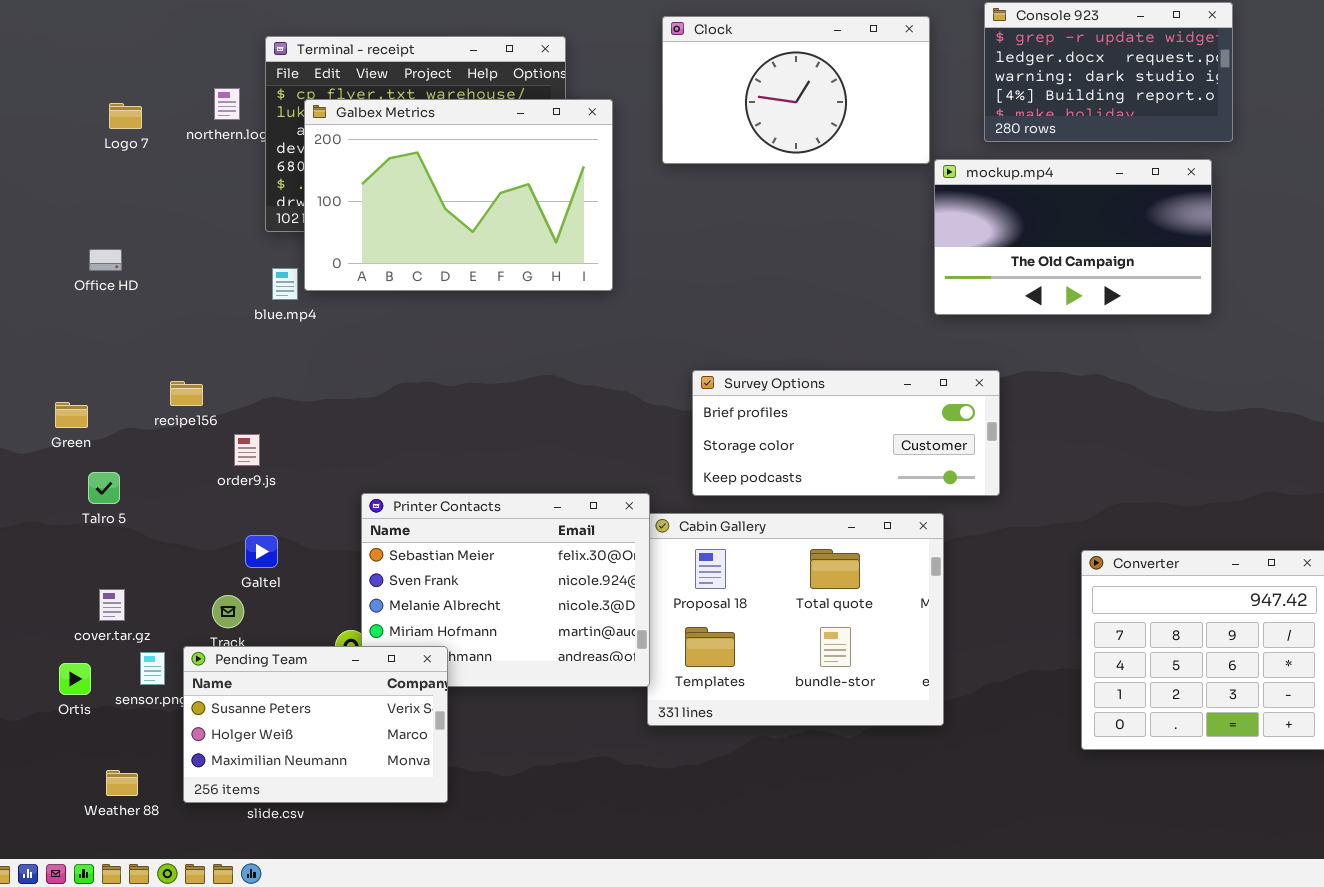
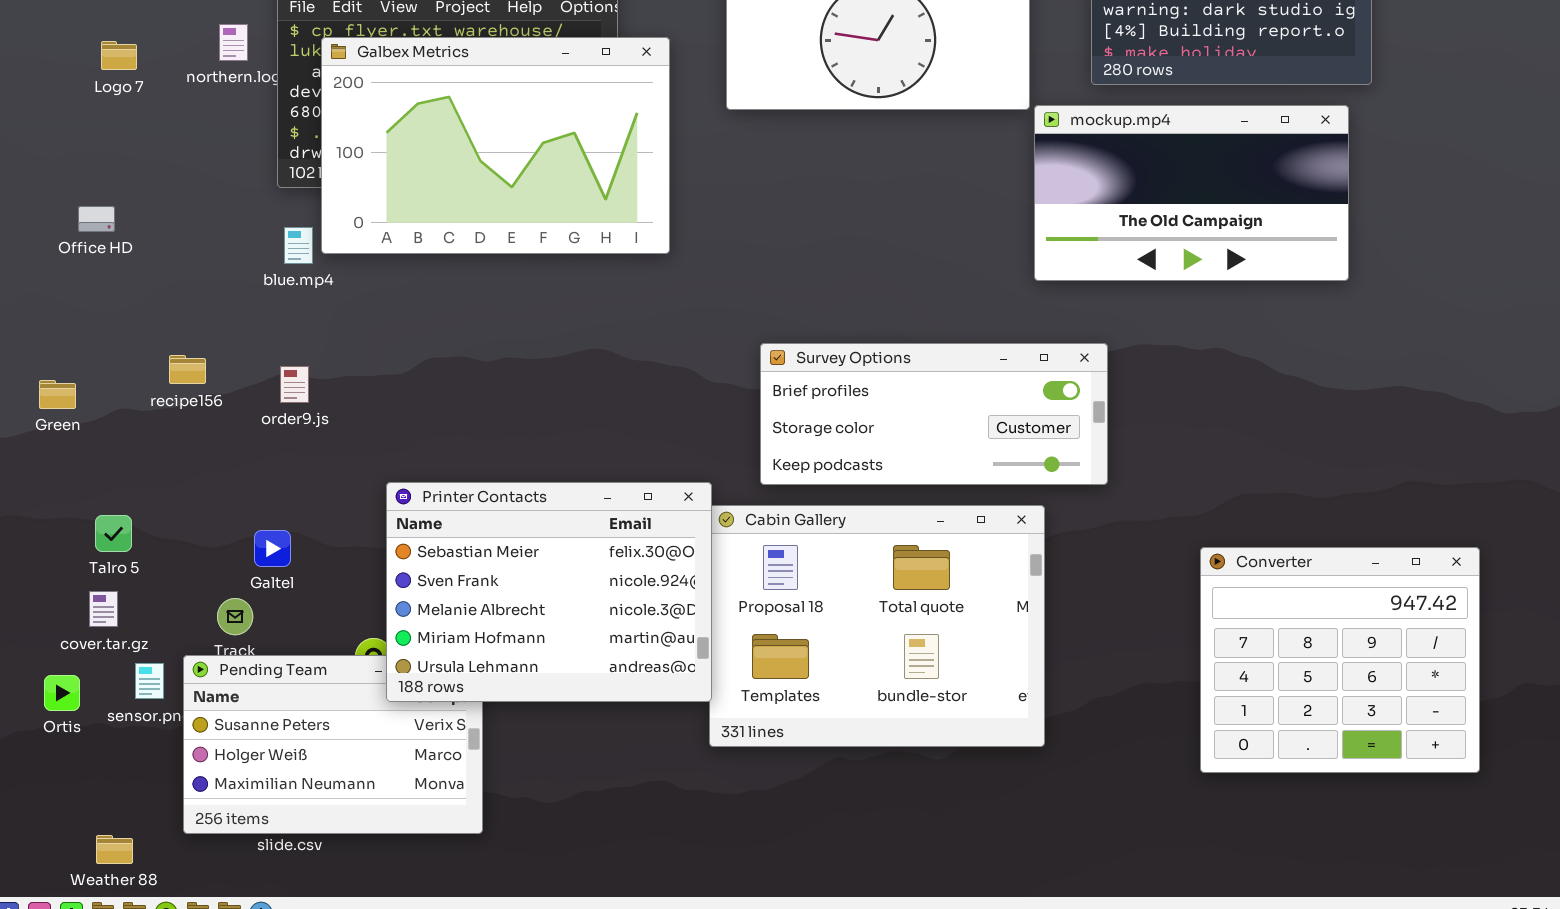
order9.js: [234,434,260,466] -> [280,366,309,403], moved
Talro 5: [88,472,120,504] -> [95,515,132,552], moved
Printer Contacts: [361,493,650,687] -> [386,482,712,702], raised
Weather 88: [106,770,138,796] -> [96,835,133,864], moved

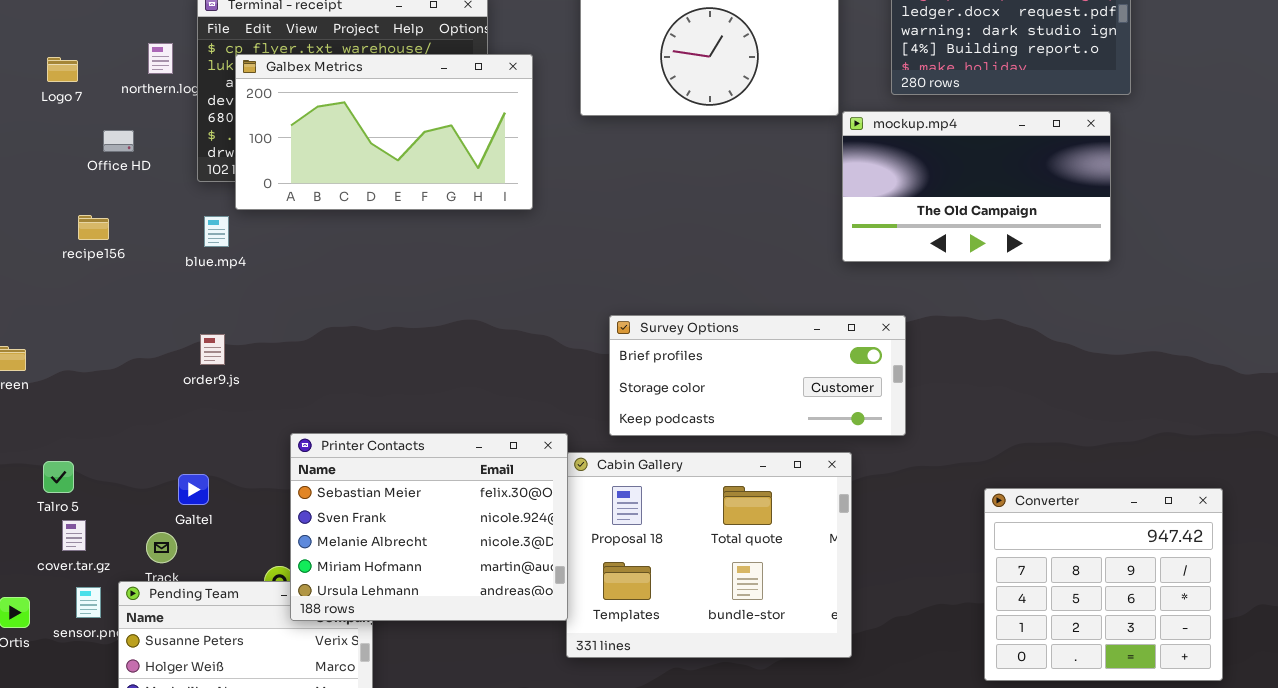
Galbex Metrics: [321,37,670,254] -> [235,54,533,210], resized
Office HD: [78,206,115,232] -> [103,130,134,152], moved
recipe156: [169,355,206,384] -> [78,215,109,240], moved
cover.tar.gz: [89,591,118,627] -> [62,520,86,551], moved

